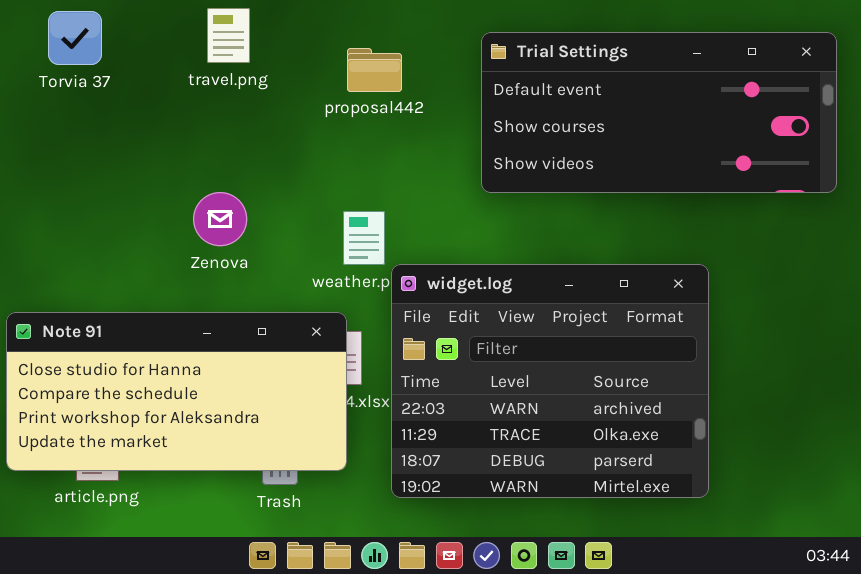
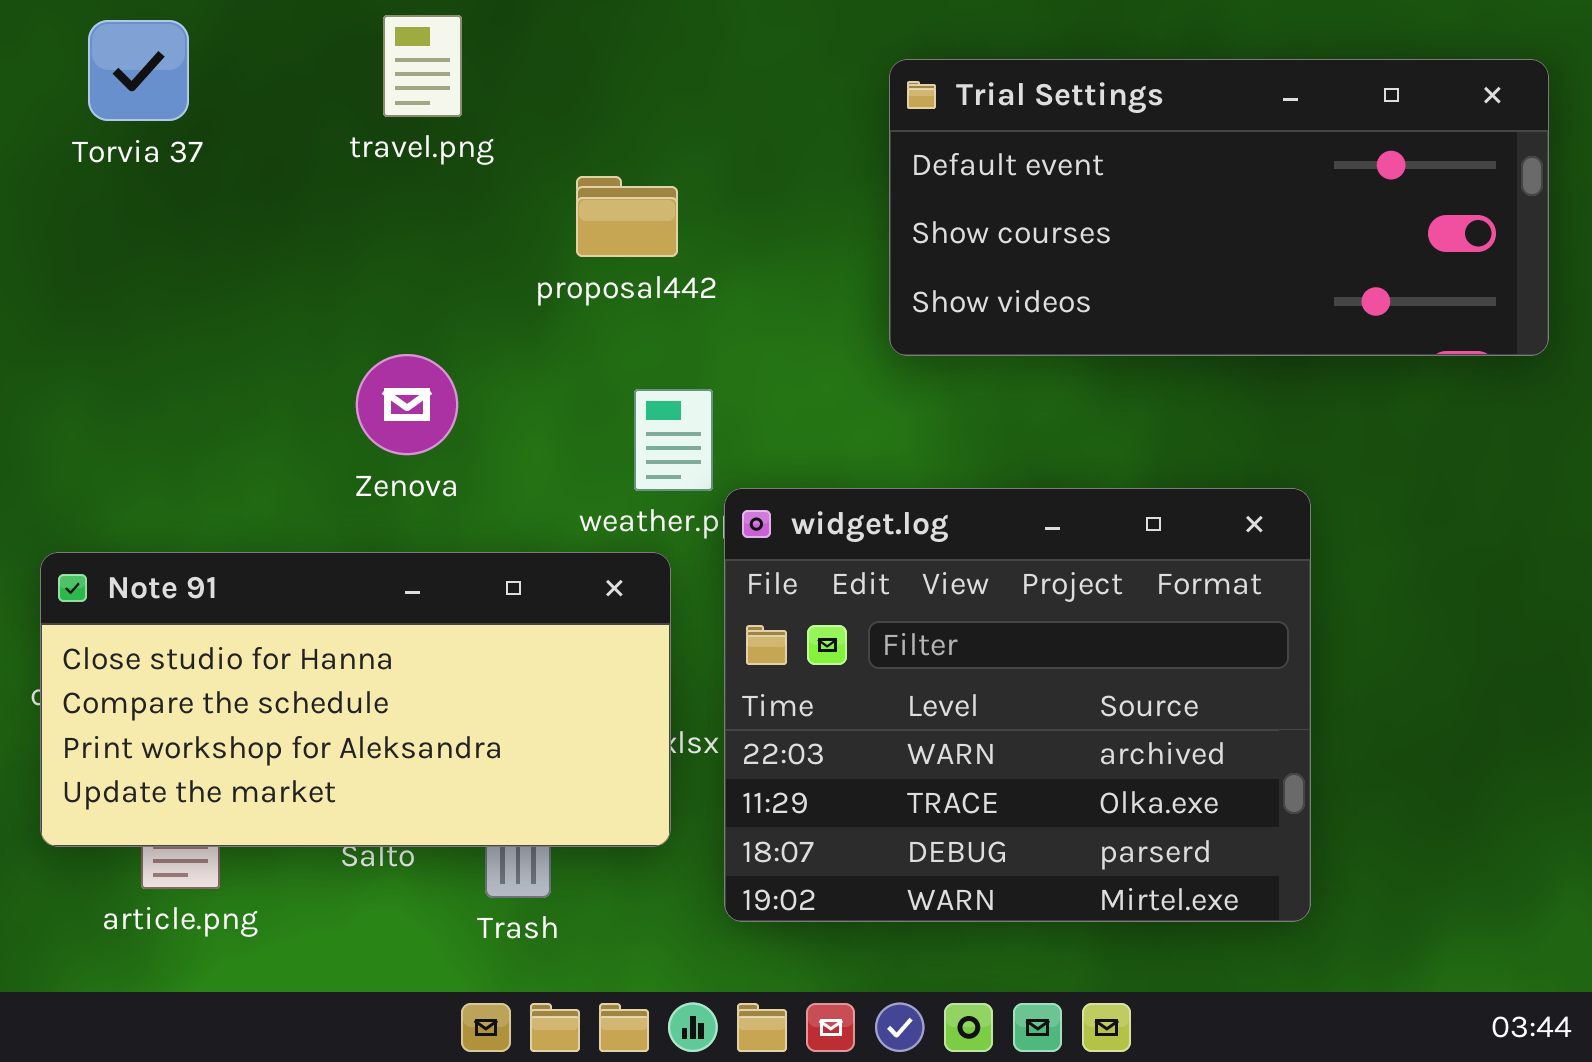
proposal442: [347,48,402,92] -> [576,176,678,257], moved
Note 91: [6,312,347,471] -> [40,552,671,847], moved

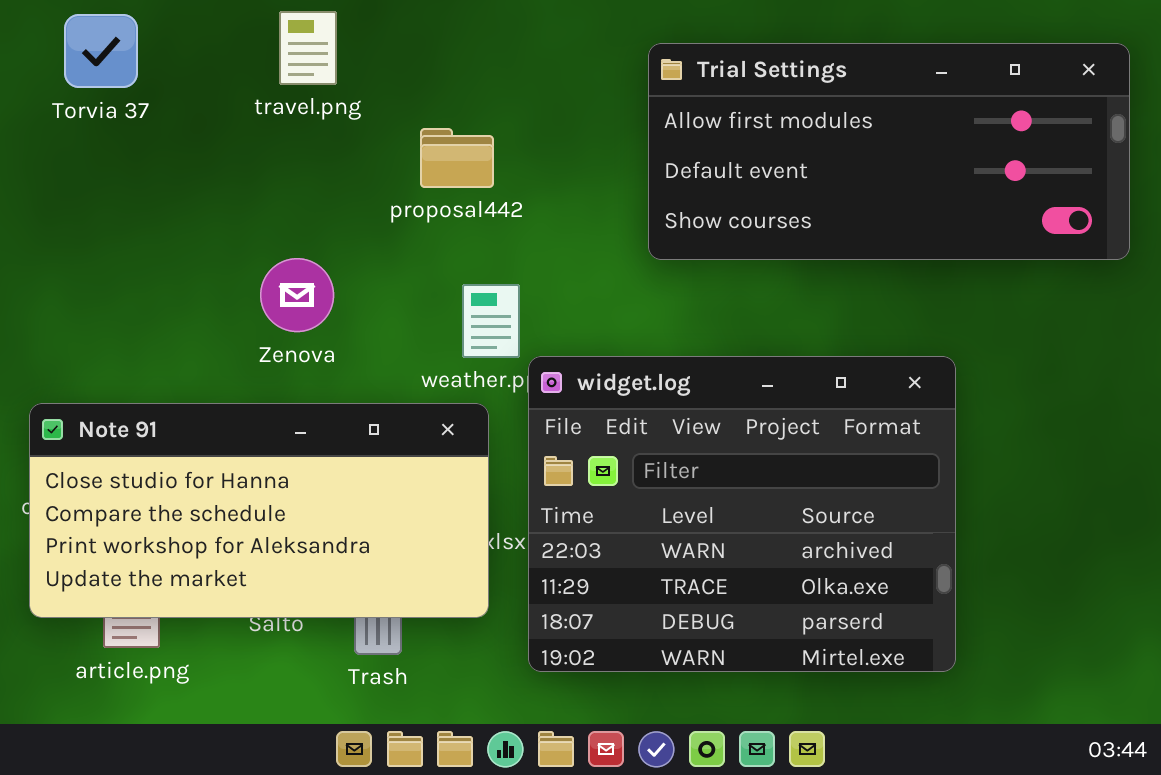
Trial Settings: [889,59,1549,356] -> [648,43,1130,260], scrolled up 1 row

